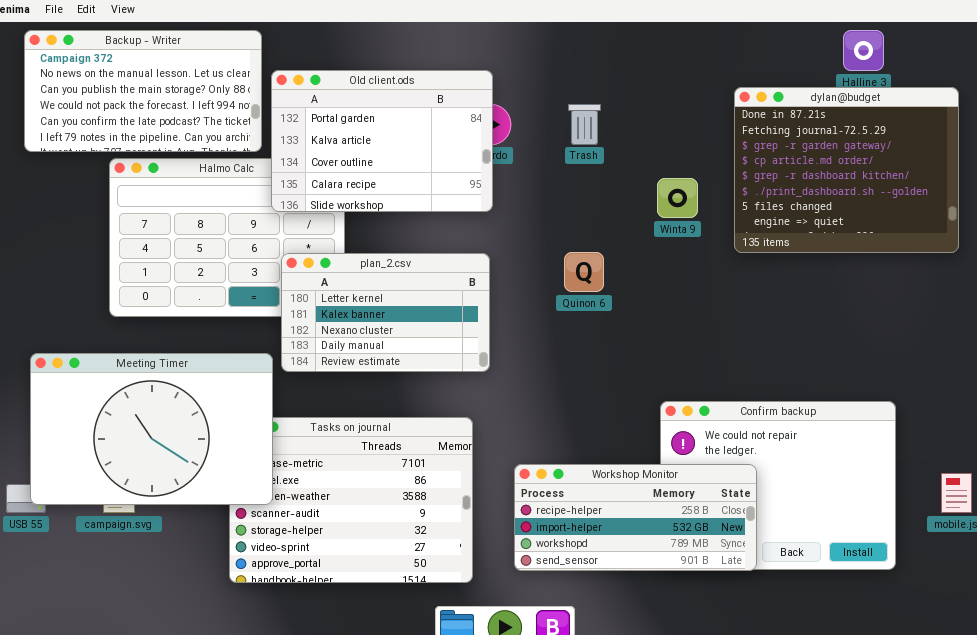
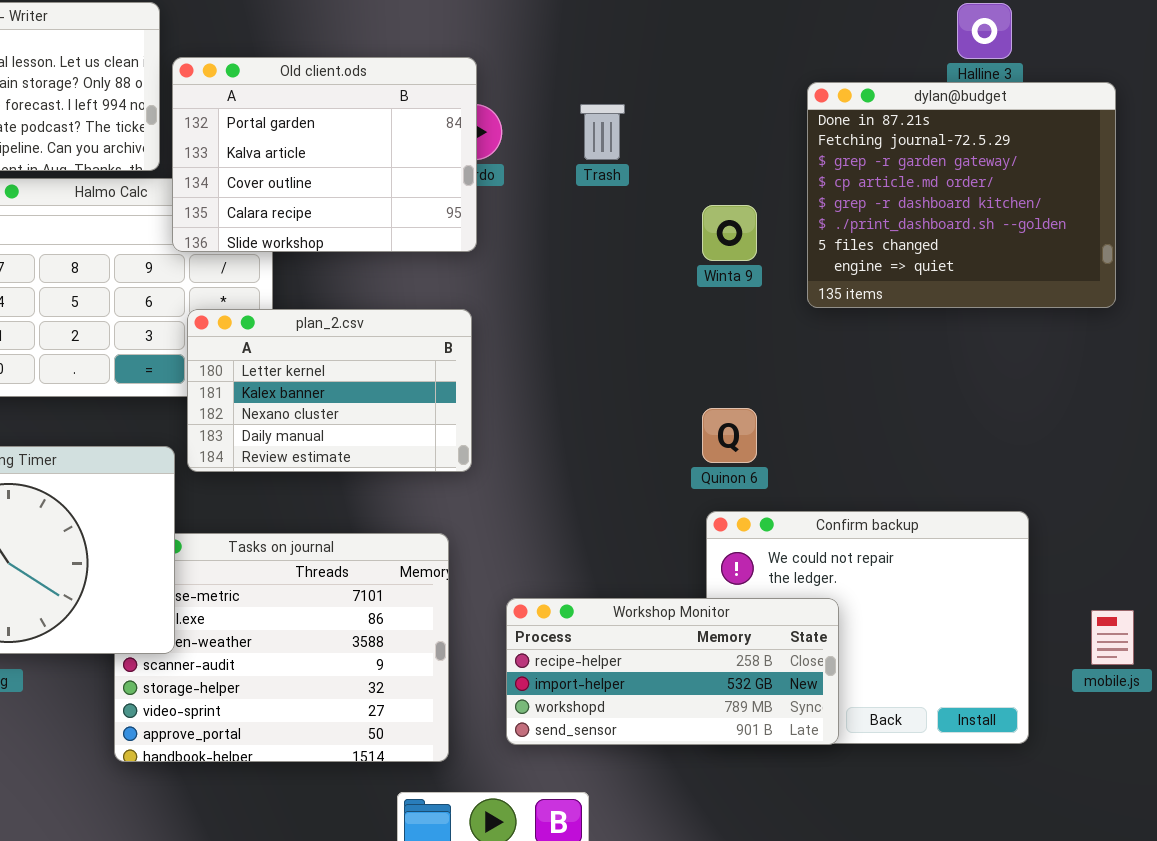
Quinon 6: [564,252,604,292] -> [702,408,757,463], moved

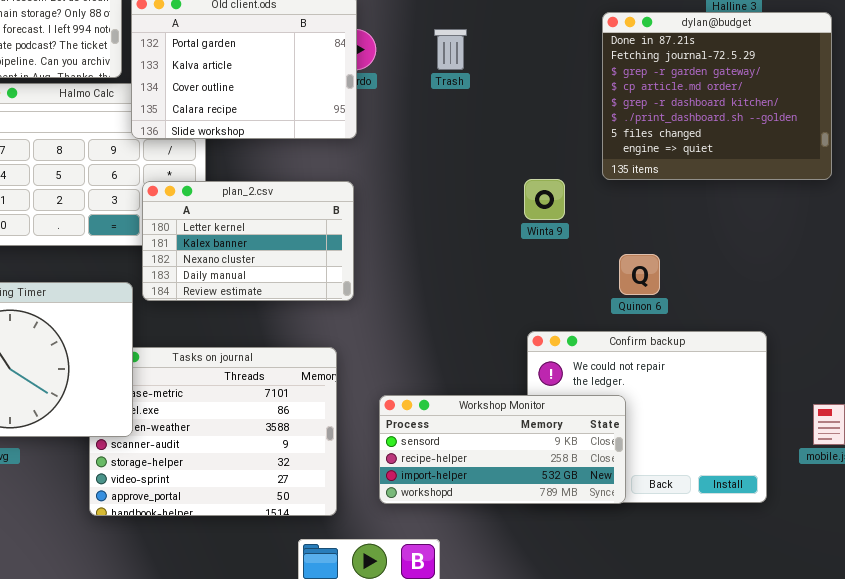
Winta 9: [702,205,757,261] -> [524,179,565,220], moved
Quinon 6: [702,408,757,463] -> [619,254,660,295], moved
Workshop Monitor: [506,598,839,745] -> [379,395,626,504], scrolled up 1 row

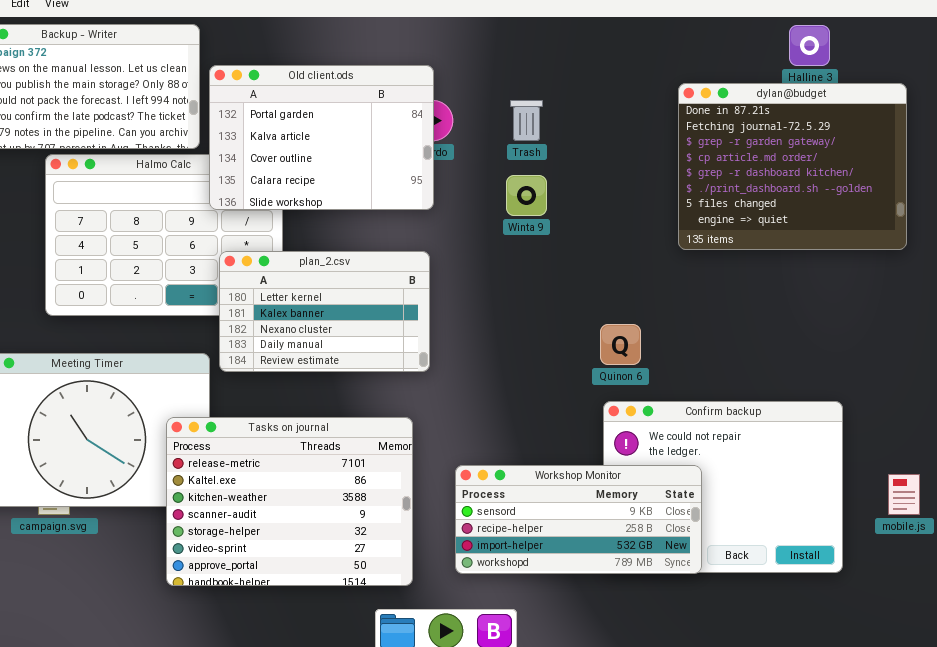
Winta 9: [524,179,565,220] -> [506,175,547,216], moved
Quinon 6: [619,254,660,295] -> [600,324,641,365], moved
Tasks on journal: [89,347,337,516] -> [166,417,413,586], raised

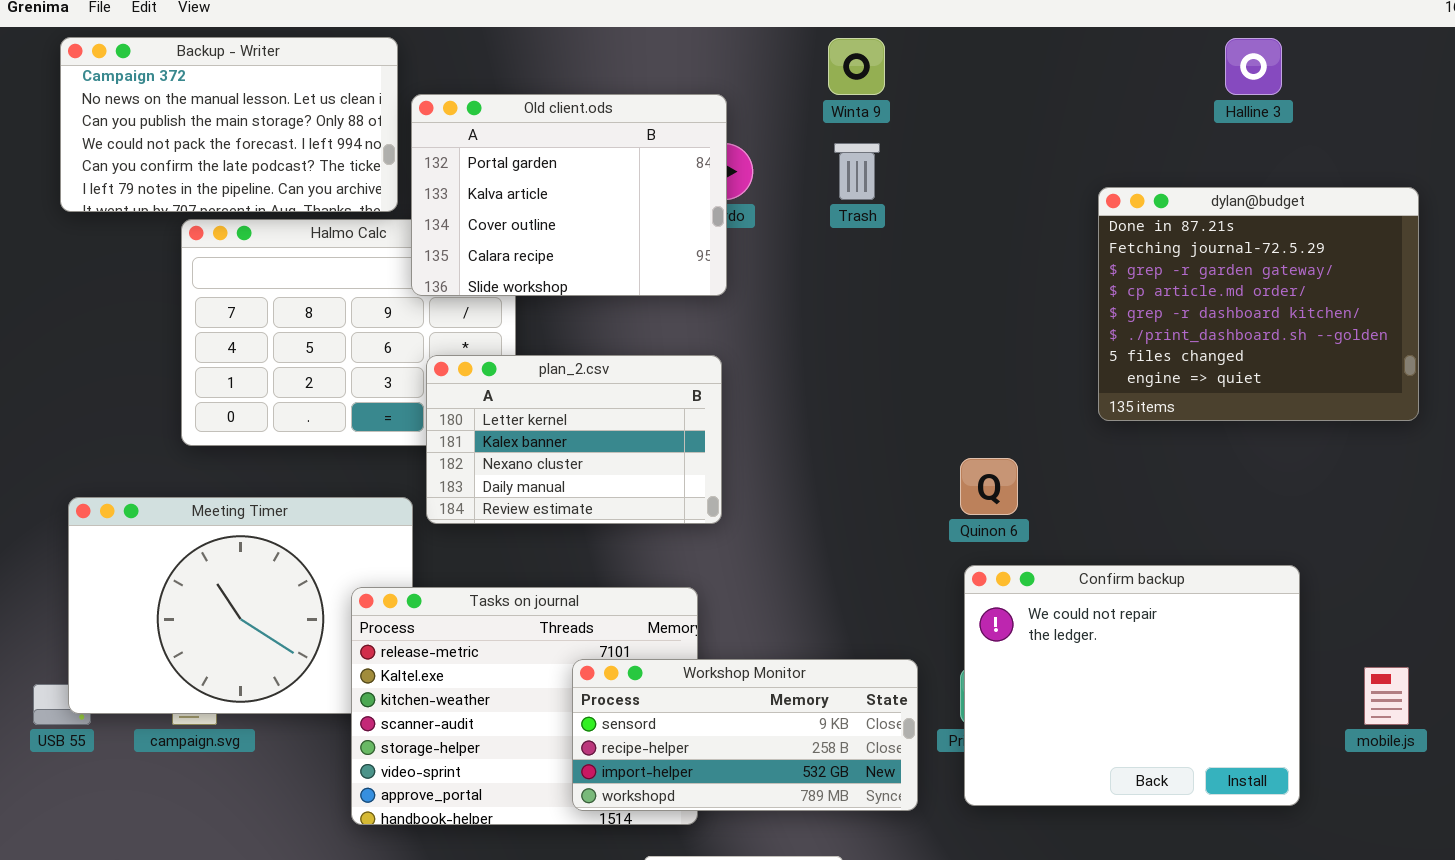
dylan@budget: [678,83,907,250] -> [1098,187,1419,421], moved
Winta 9: [506,175,547,216] -> [828,38,885,95], moved
Workshop Monitor: [455,465,702,574] -> [572,659,918,811], moved

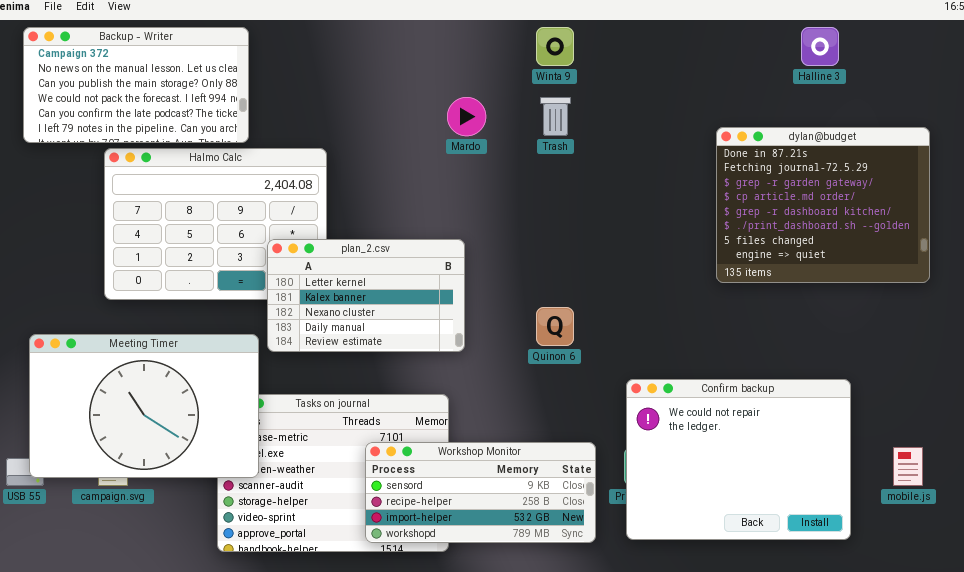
Old client.ods: [411,94,727,296] -> none, closed
Quinon 6: [960,458,1018,515] -> [536,307,574,346], moved
Meeting Timer: [68,497,413,714] -> [29,334,259,478], raised

